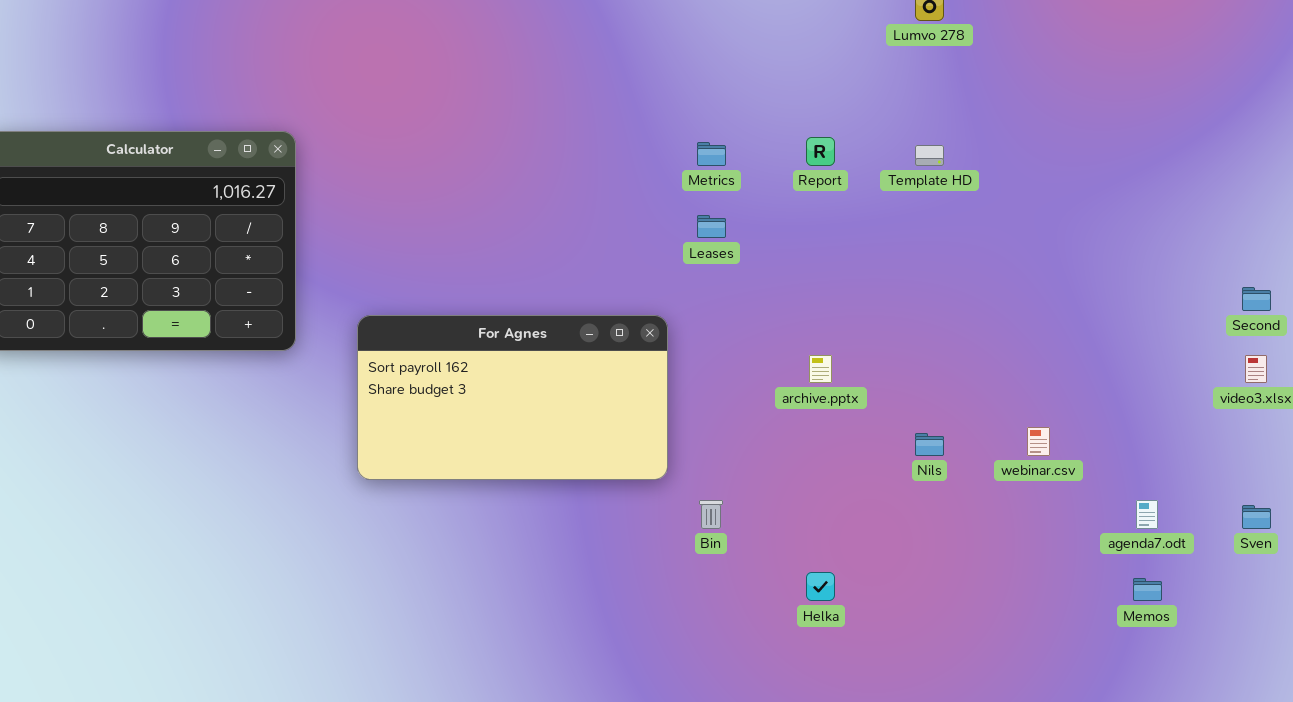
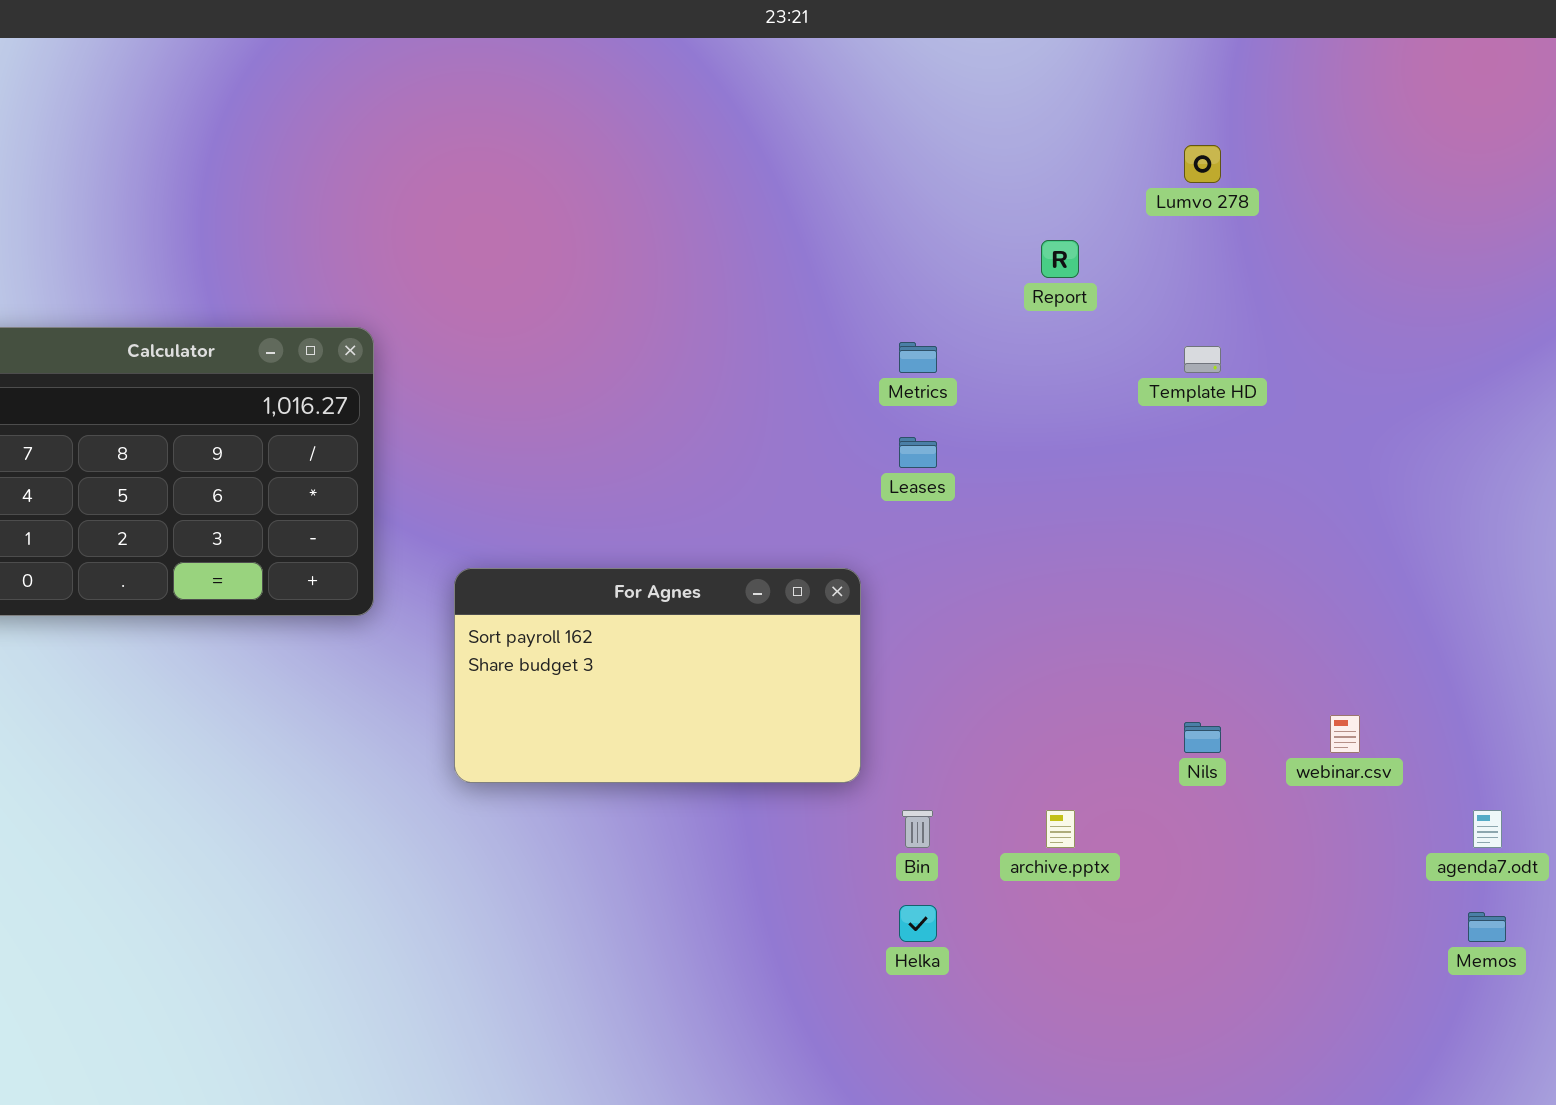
Report: [806,137,835,166] -> [1041,240,1079,278], moved
archive.pptx: [809,355,832,383] -> [1046,810,1075,848], moved
Helka: [806,572,835,601] -> [899,905,937,942], moved

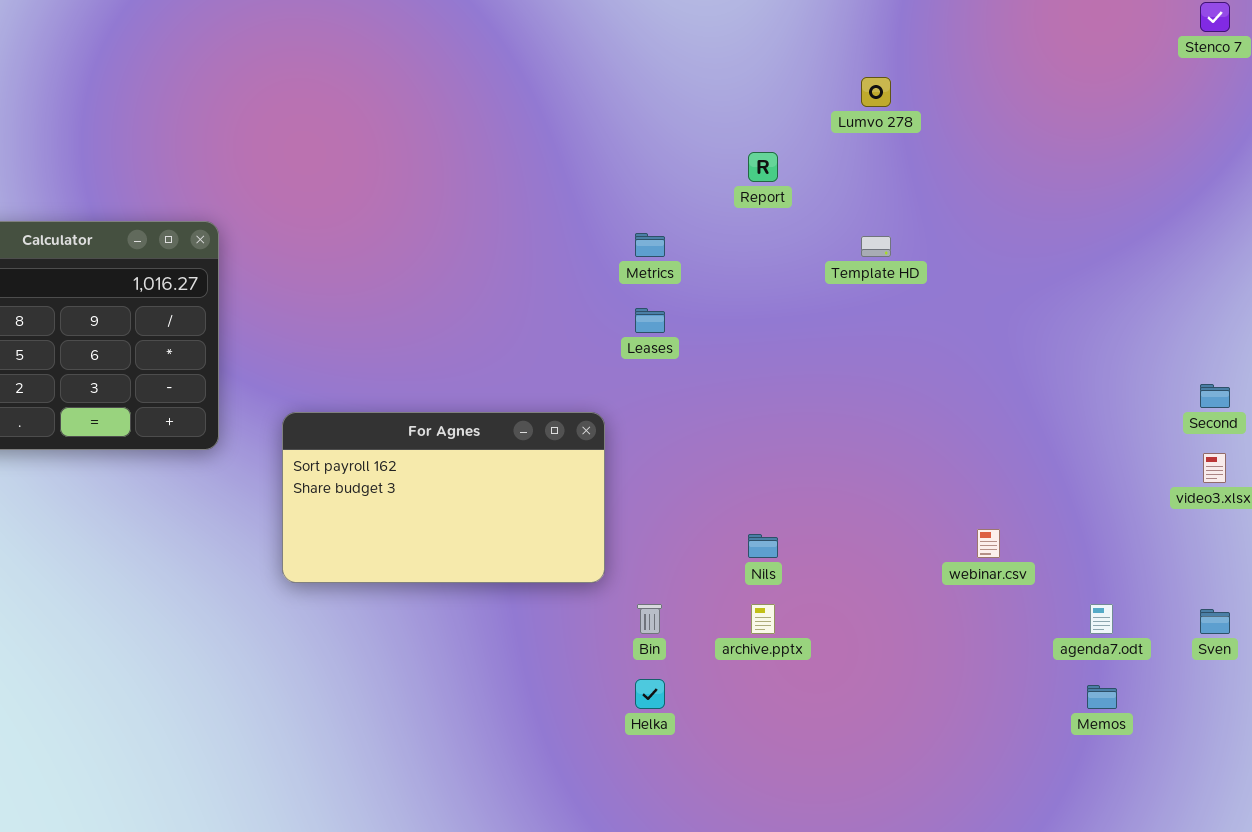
Nils: [1184,722,1221,753] -> [748,534,778,558], moved

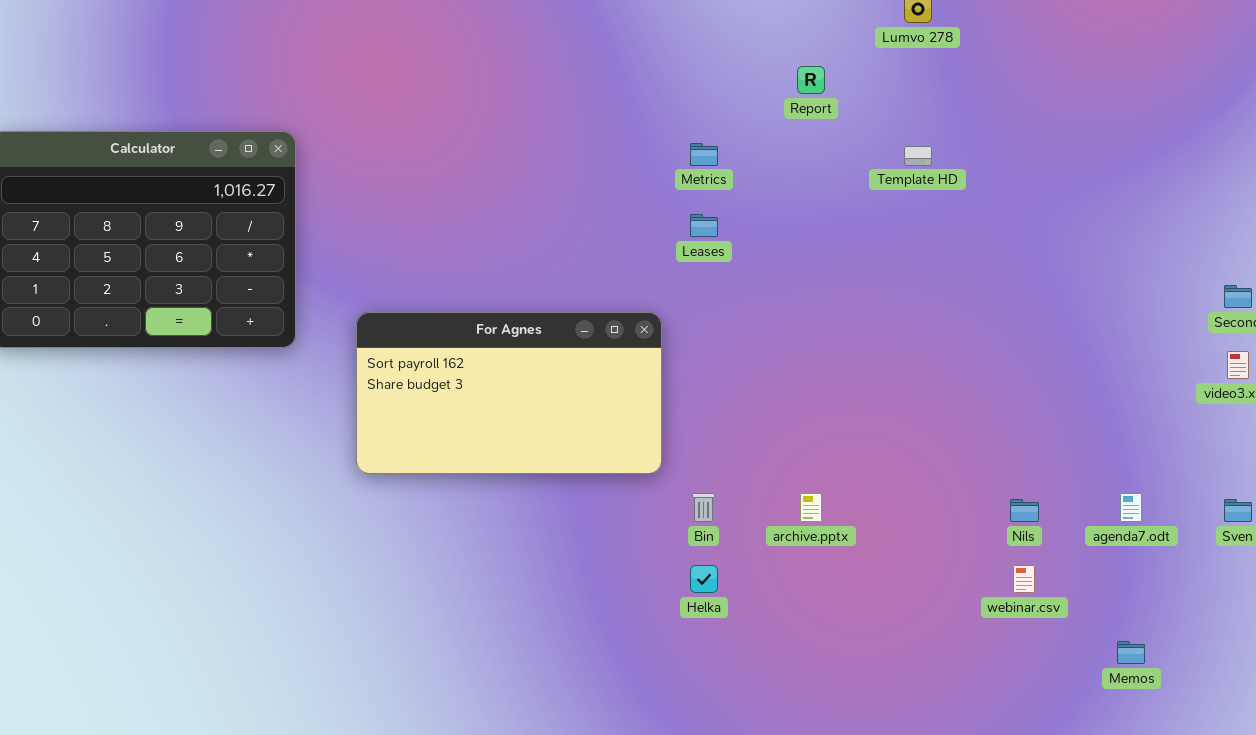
webinar.csv: [977,529,1000,558] -> [1013,565,1035,593], moved
Nils: [748,534,778,558] -> [1010,499,1039,522], moved
Memos: [1087,685,1117,709] -> [1117,641,1145,664], moved

